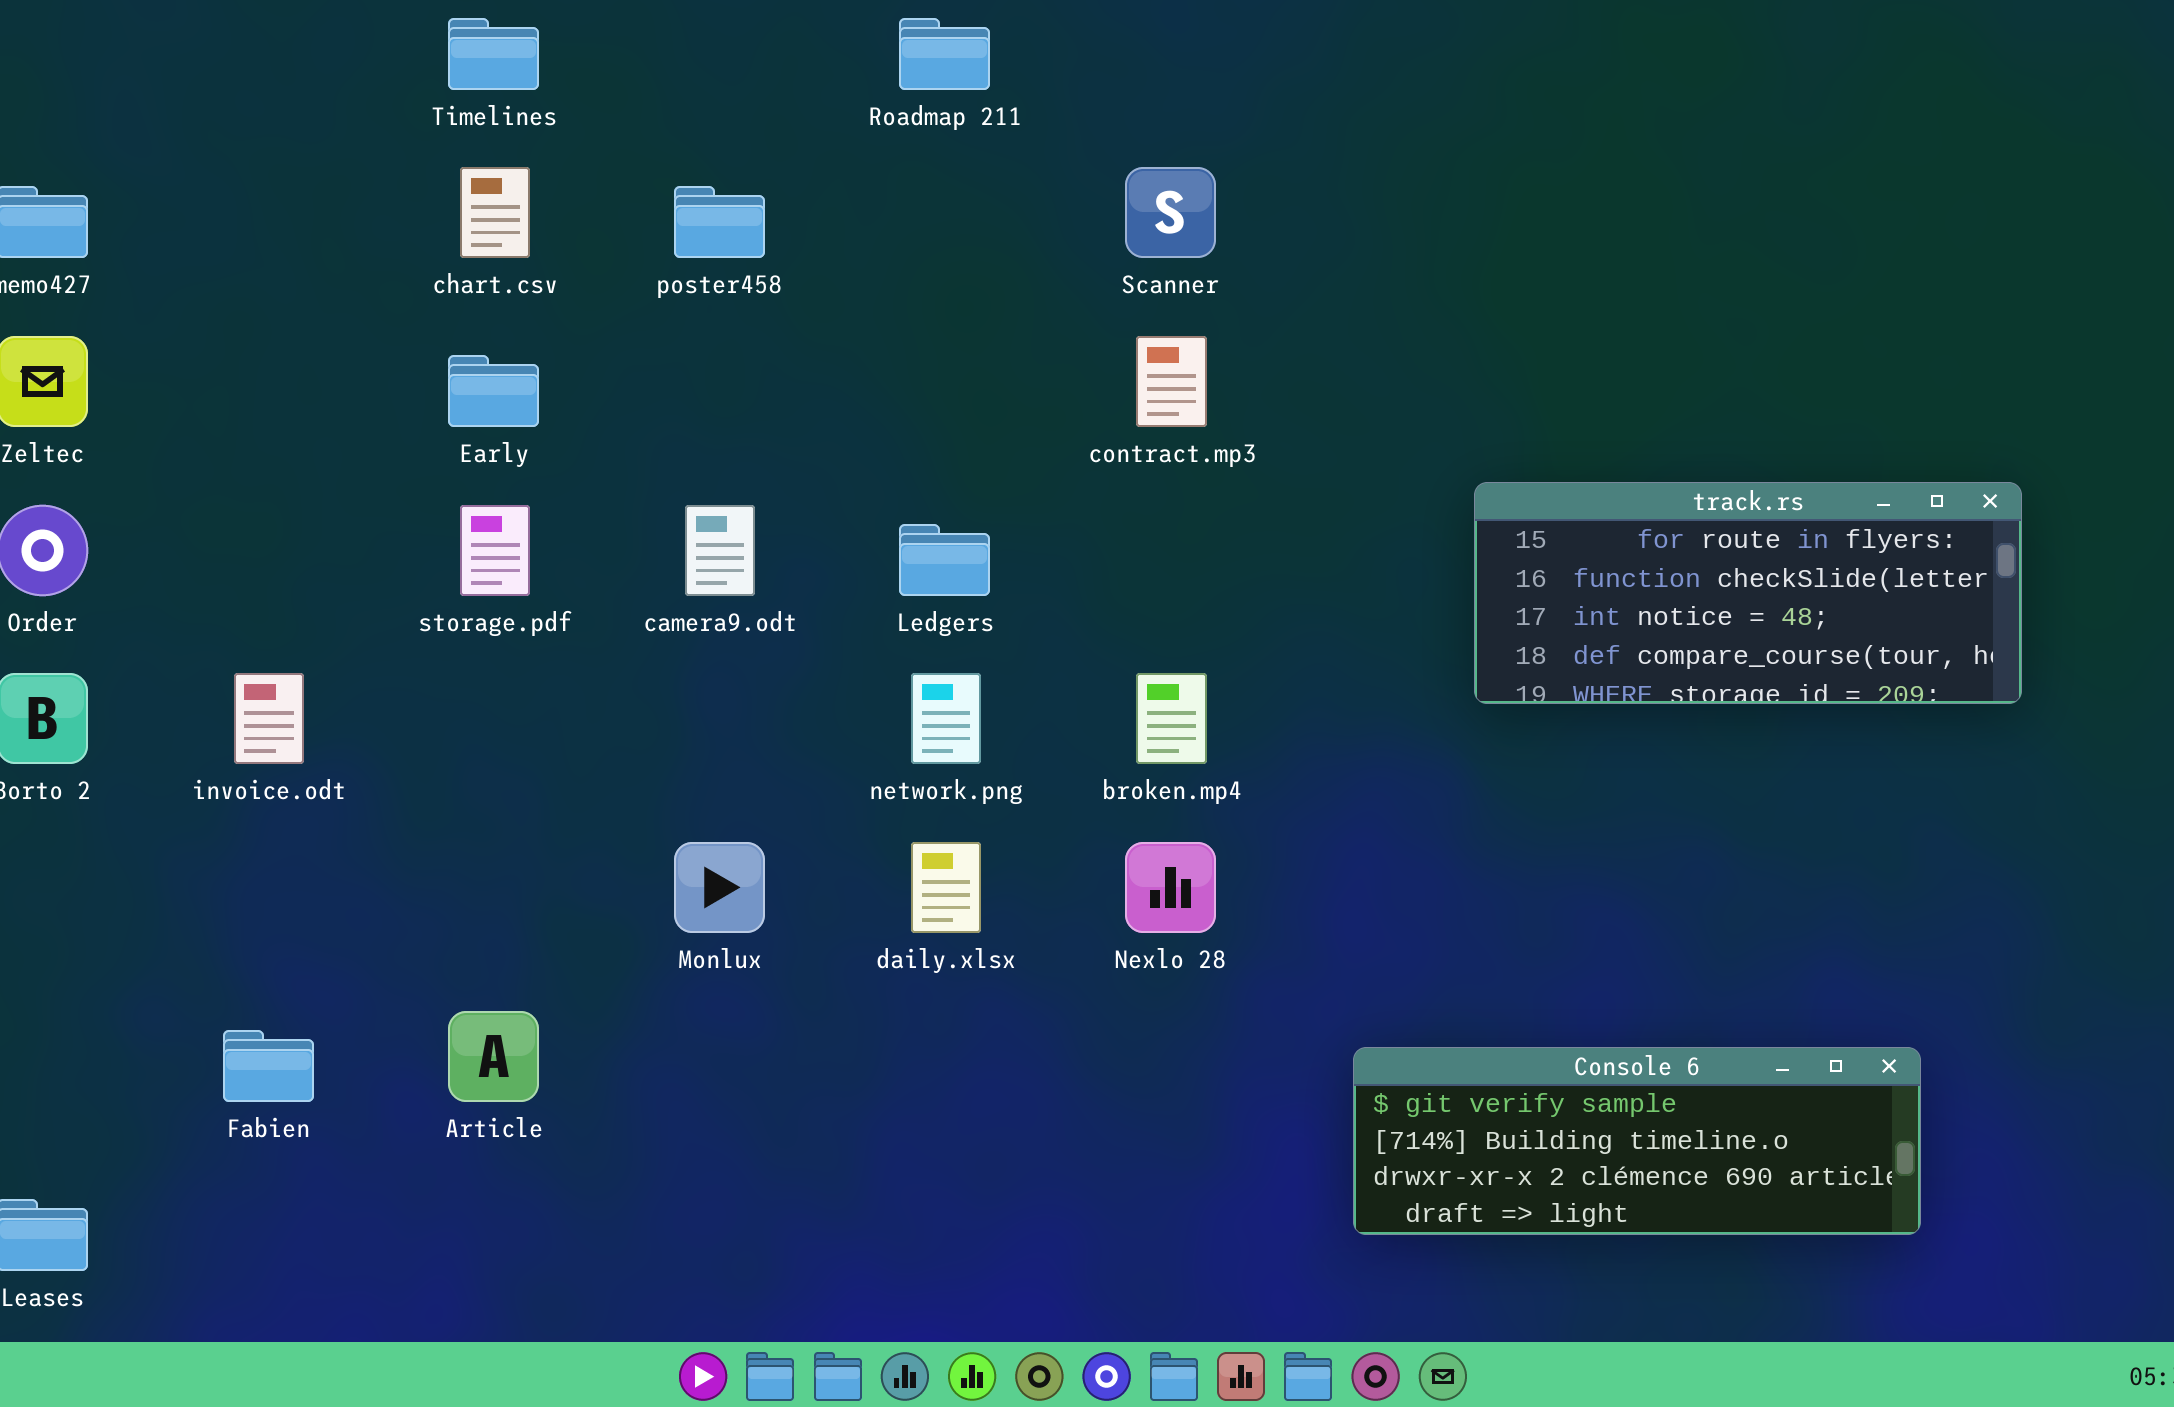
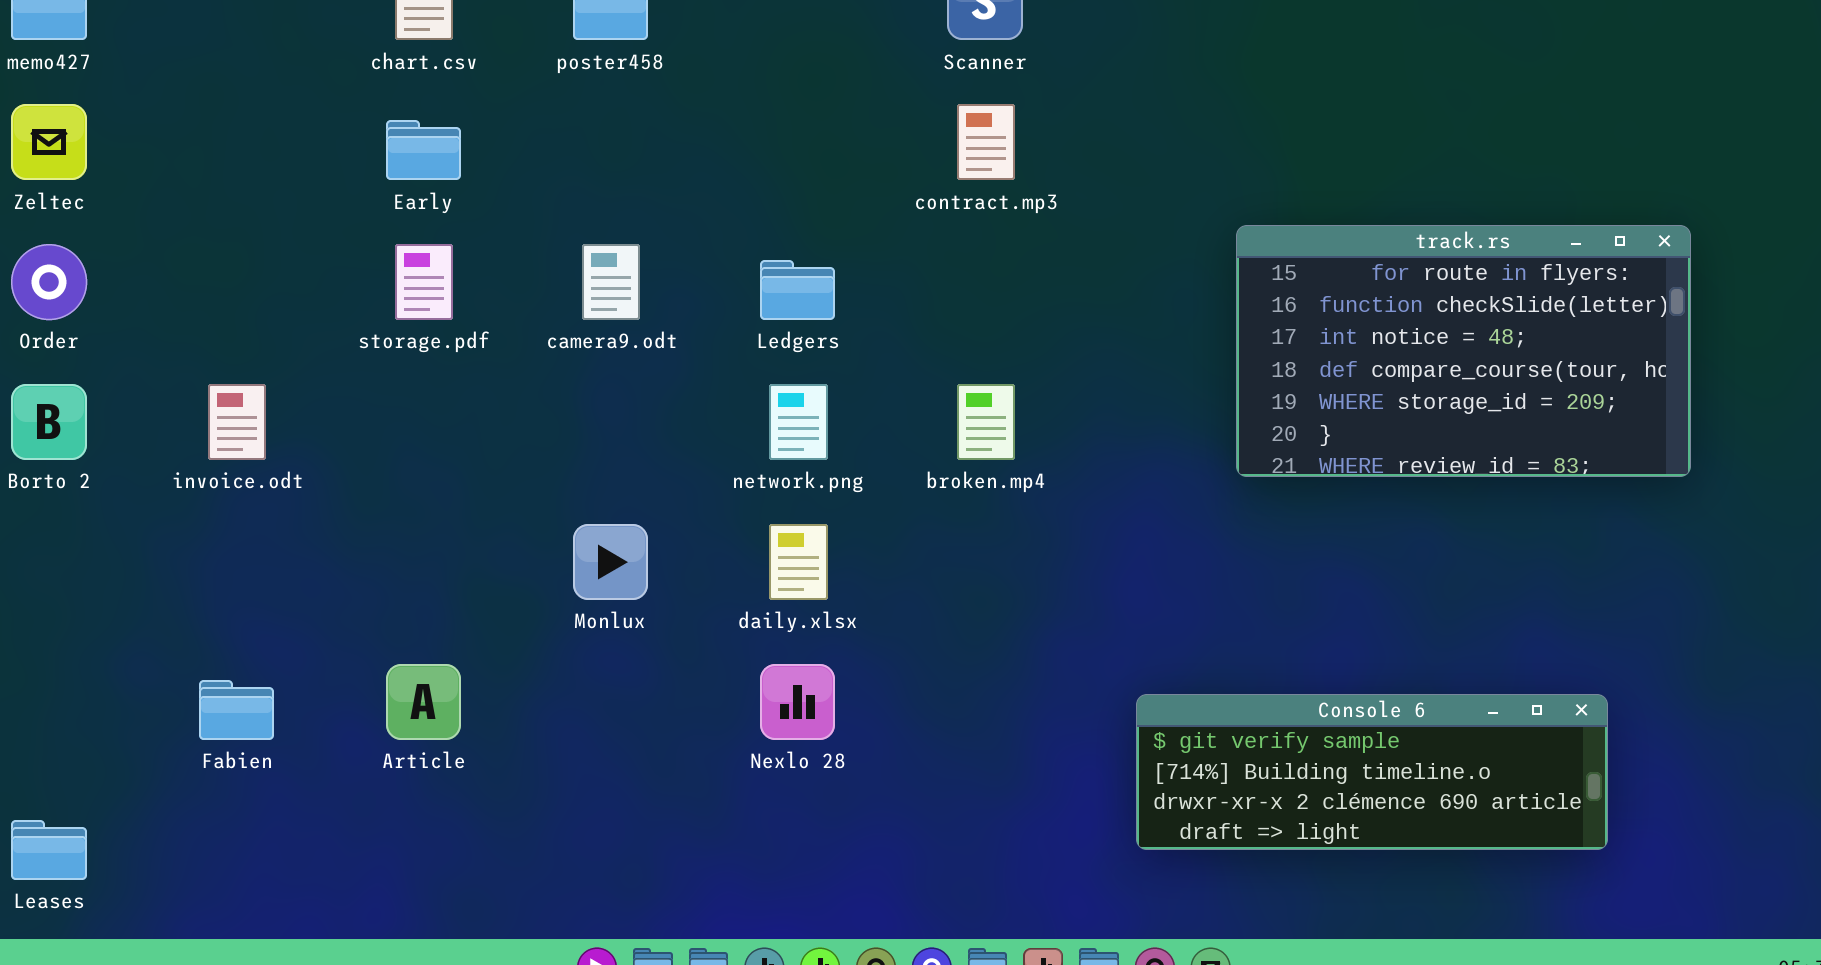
track.rs: [1474,482,2022,704] -> [1236,225,1691,477], resized
Nexlo 28: [1125,842,1216,933] -> [760,664,835,740], moved

